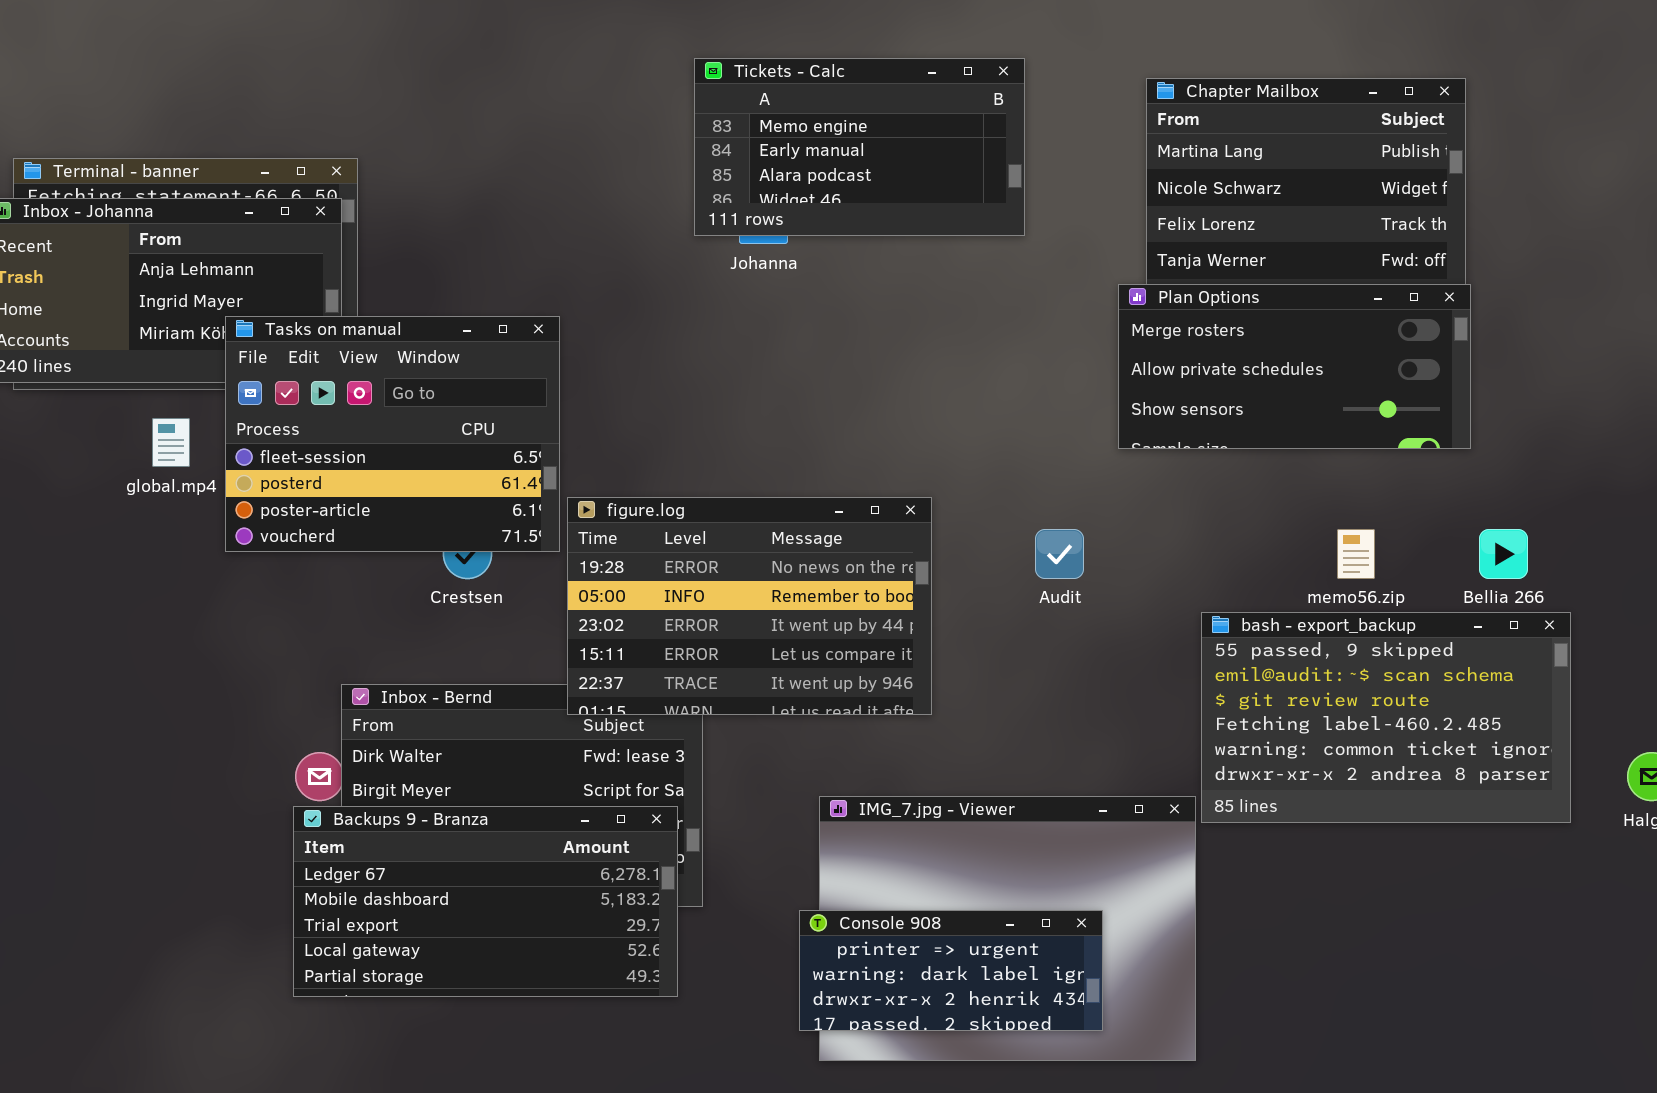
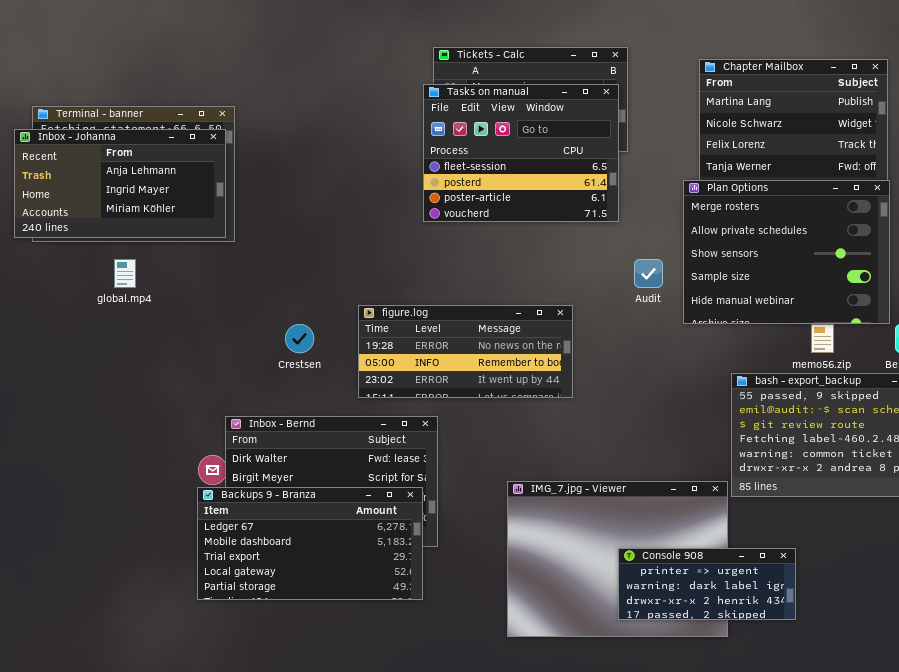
Plan Options: [1118,284,1471,449] -> [683,180,890,324], resized
Tasks on manual: [225,316,560,552] -> [423,84,619,222], moved
figure.log: [567,497,932,715] -> [358,305,573,398], resized
Audit: [1035,529,1084,579] -> [634,259,663,288], moved
Console 908: [799,910,1103,1031] -> [618,548,796,620], moved

